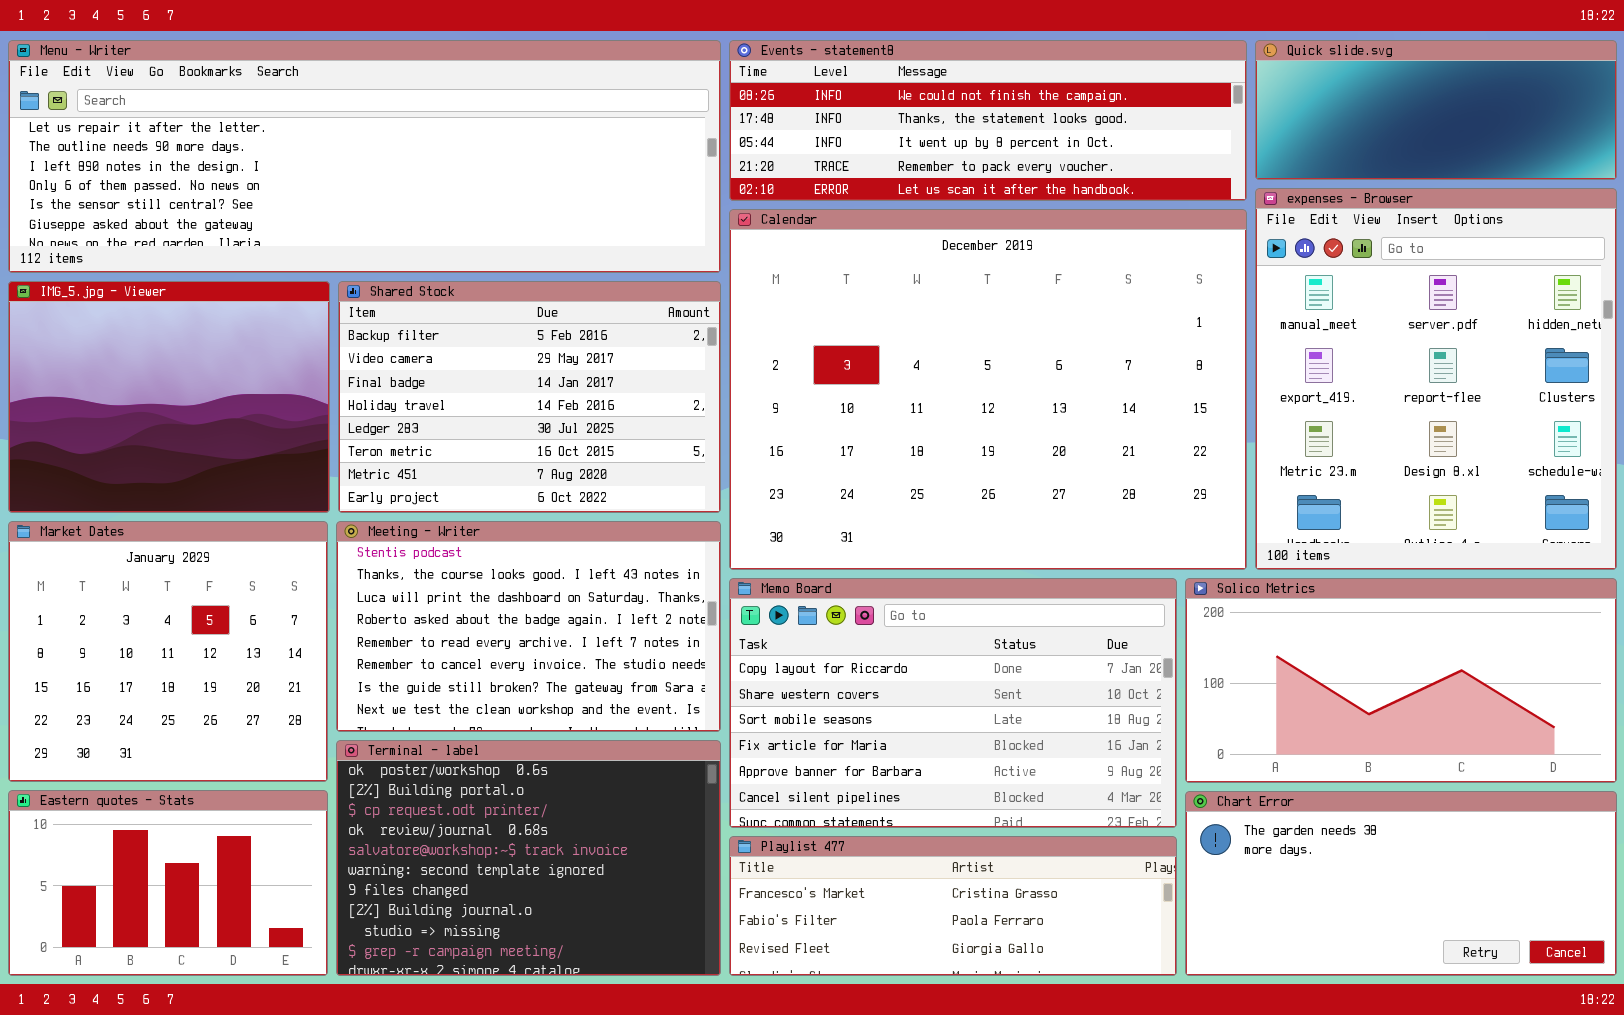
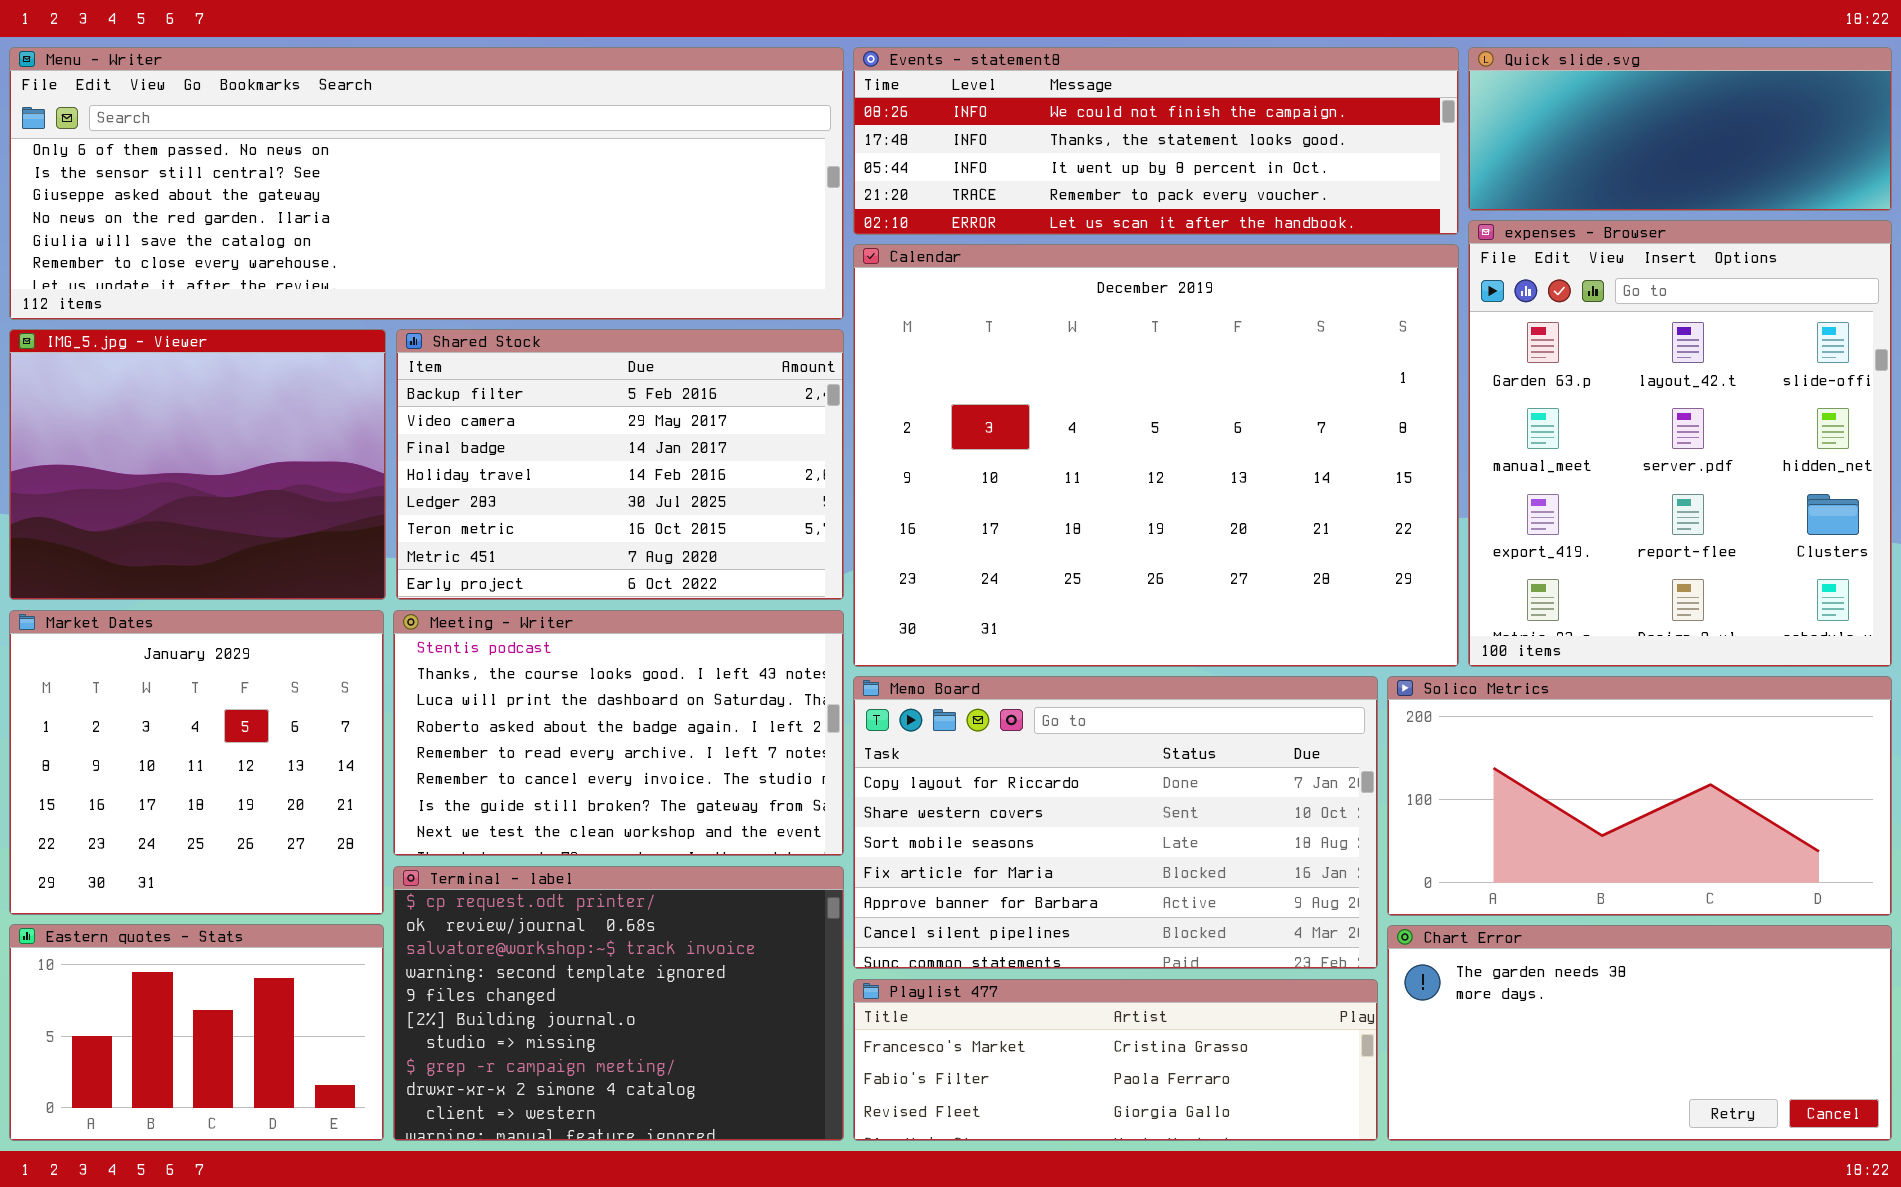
Menu - Writer: [8,40,721,273] -> [9,47,844,320], scrolled down 3 rows
expenses - Browser: [1255,188,1617,570] -> [1468,220,1892,667], scrolled up 1 row
Terminal - label: [336,740,721,976] -> [393,866,844,1141], scrolled down 2 rows

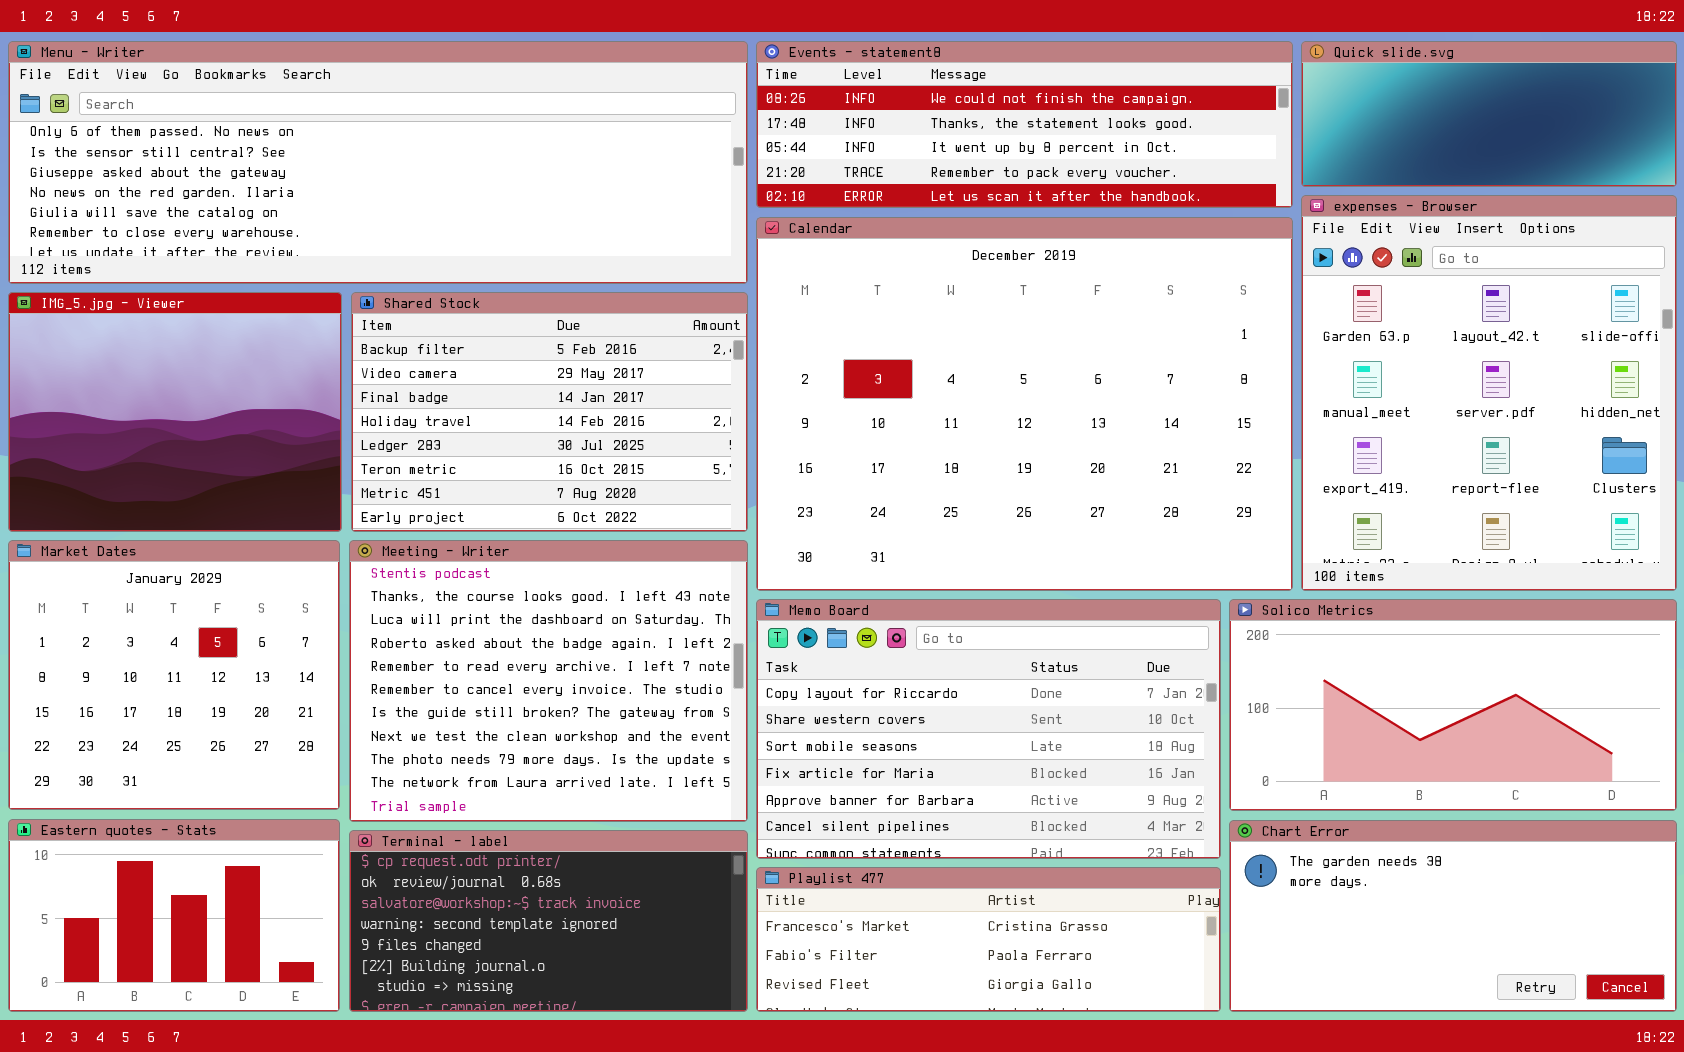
Meeting - Writer: [393,610,844,856] -> [349,540,748,822], resized
Terminal - label: [393,866,844,1141] -> [349,830,748,1012], resized

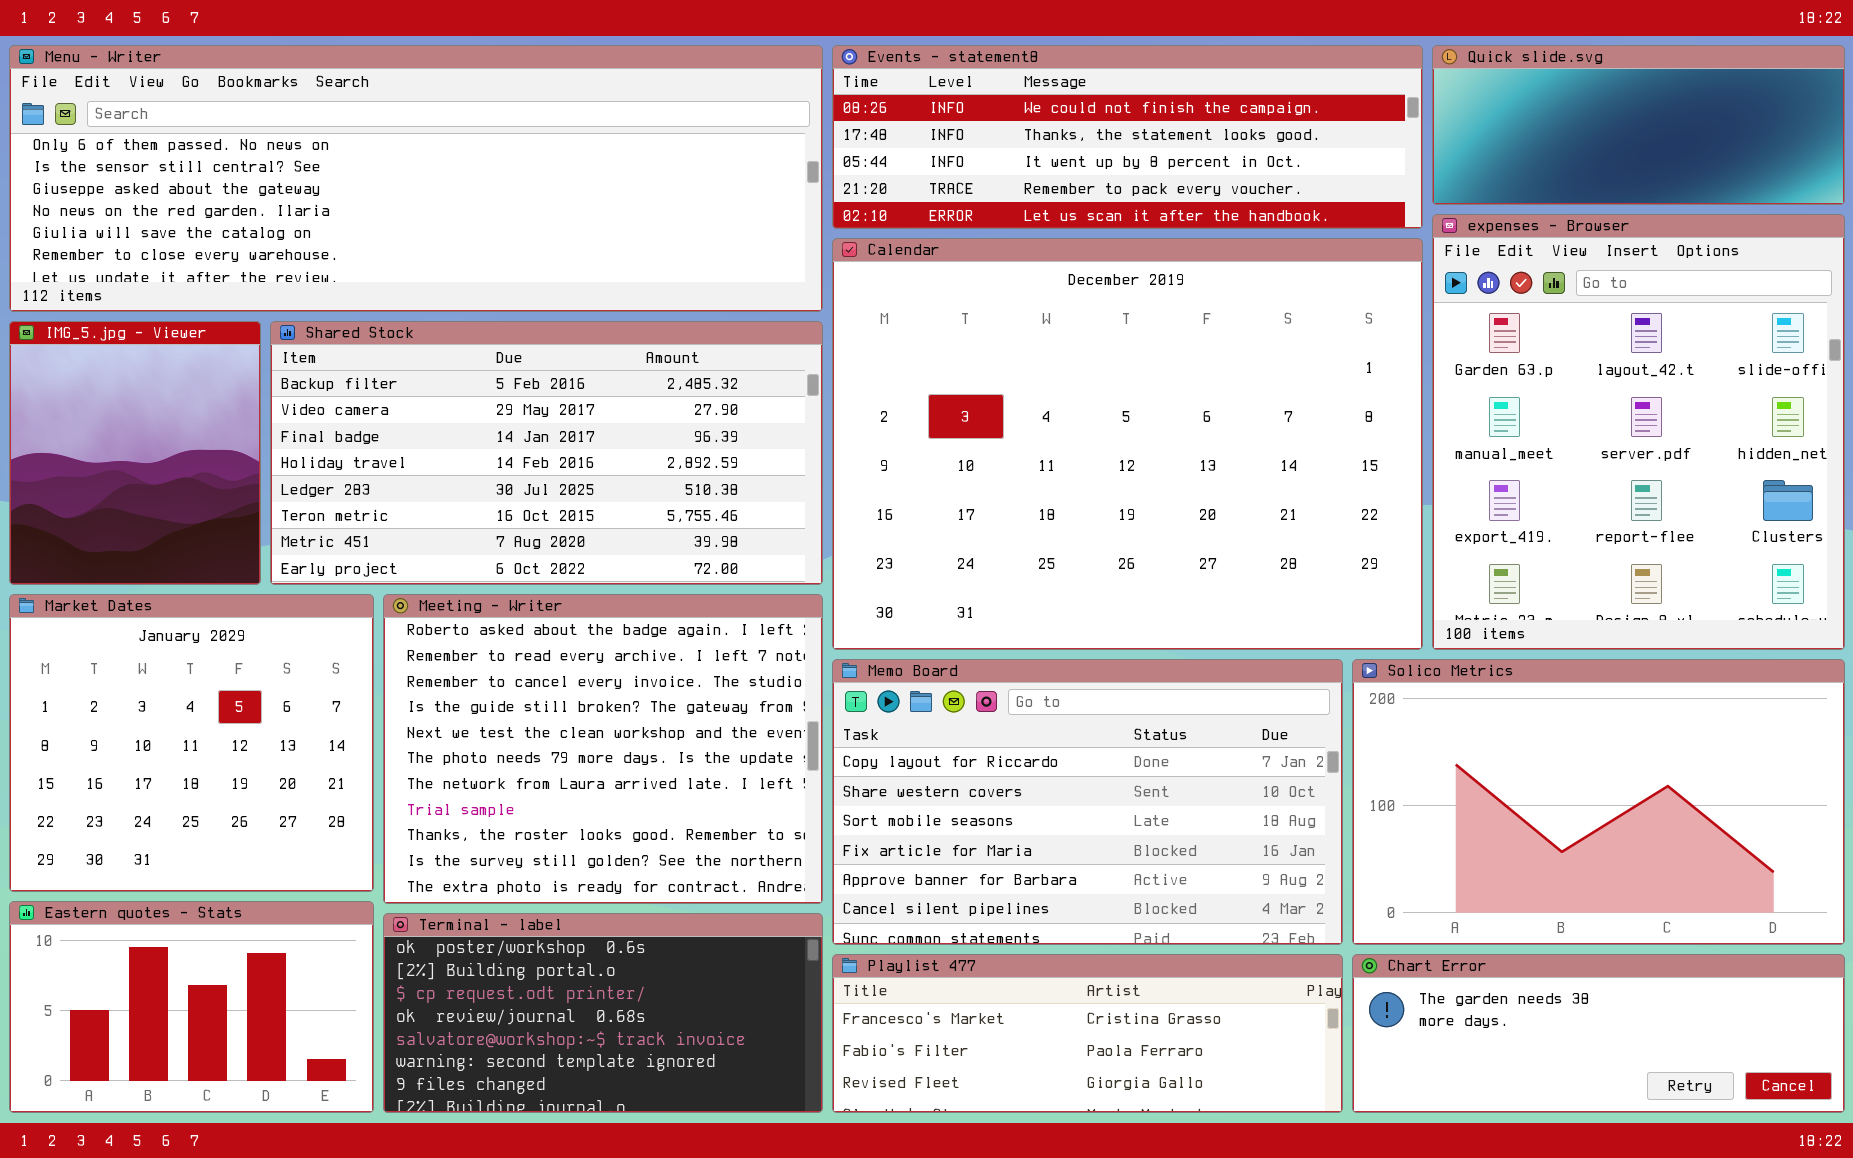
IMG_5.jpg - Viewer: [8,292,342,532] -> [9,321,261,585], resized
Shared Stock: [351,292,748,532] -> [270,321,823,585], resized
Meeting - Writer: [349,540,748,822] -> [383,594,823,904], scrolled down 3 rows
Solico Metrics: [1229,599,1677,811] -> [1352,659,1845,945], resized
Chart Error: [1229,820,1677,1012] -> [1352,954,1845,1113], resized
Terminal - label: [349,830,748,1012] -> [383,913,823,1113], scrolled up 2 rows

